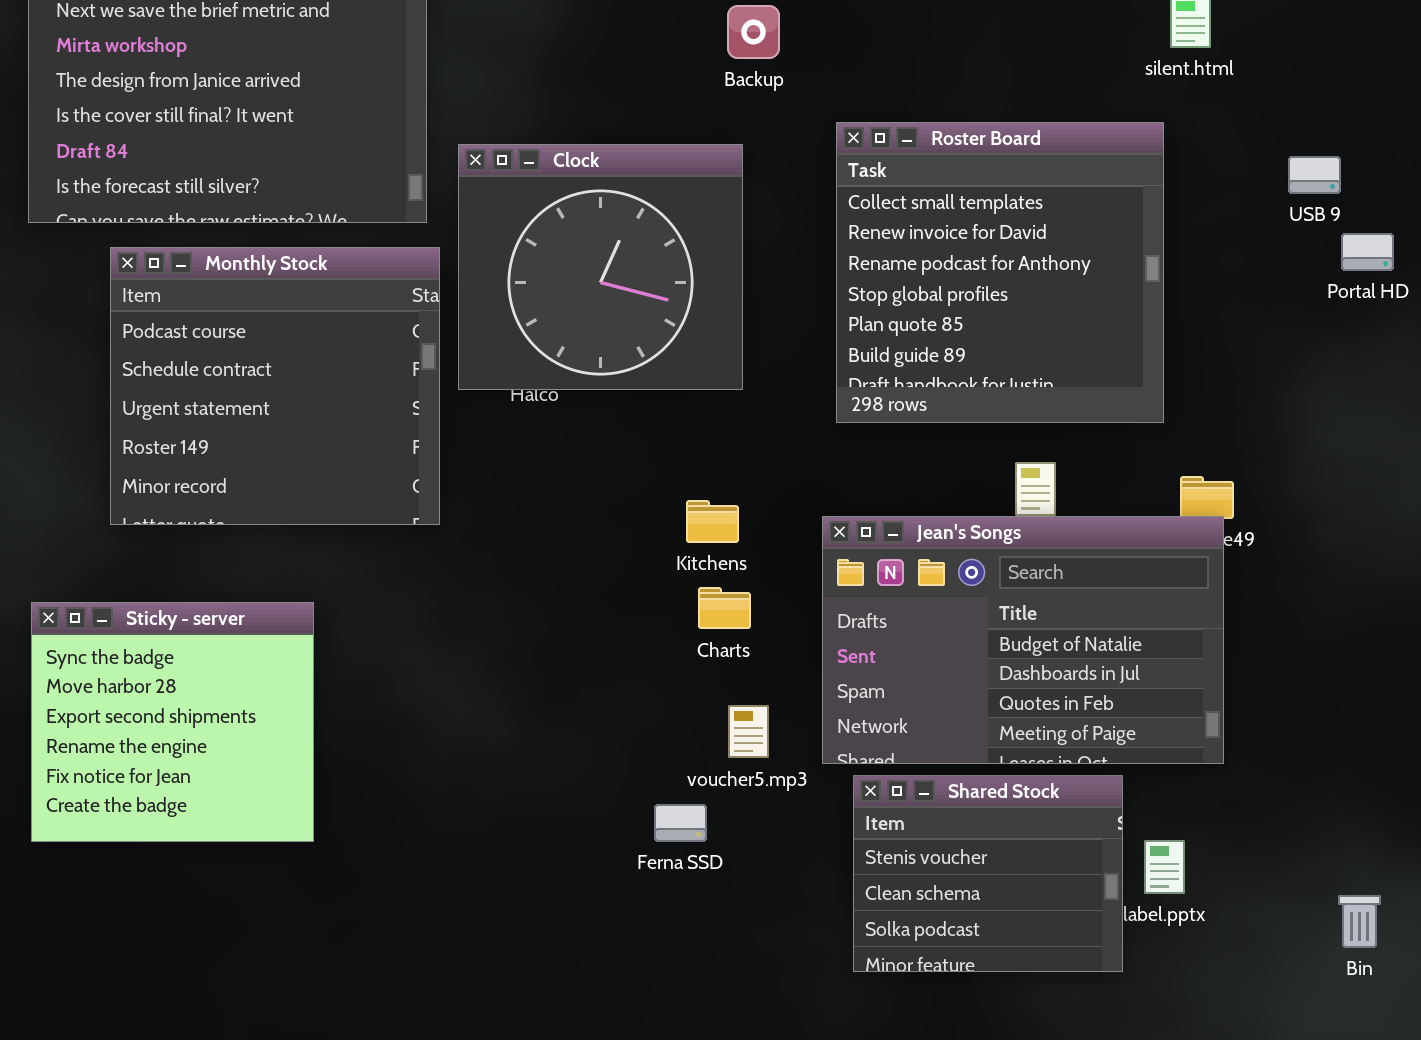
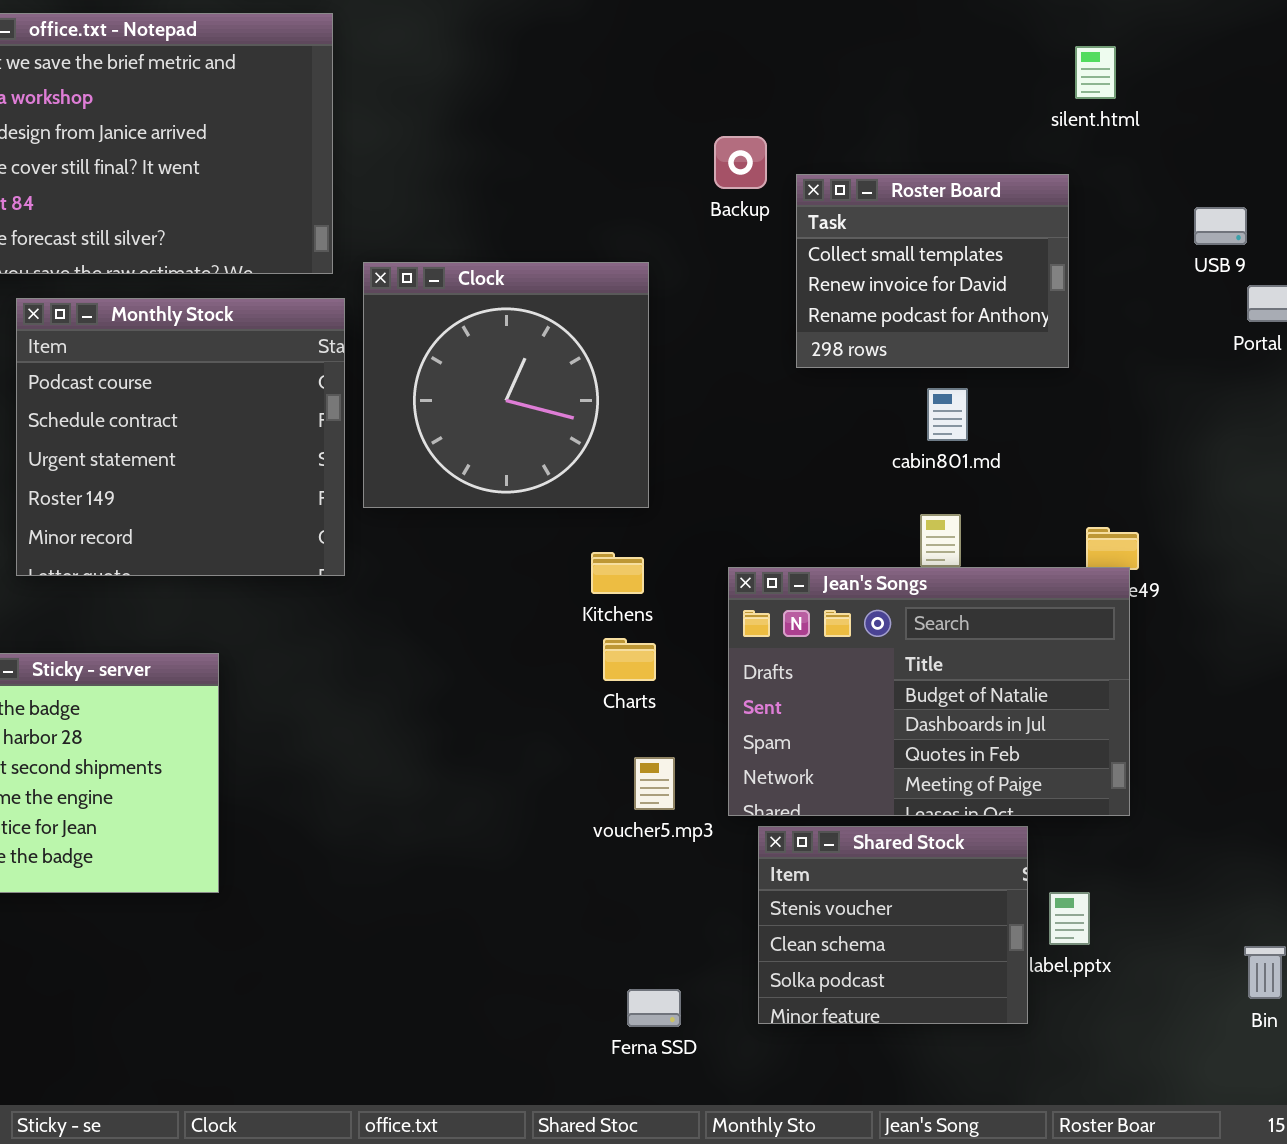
Backup: [727,5,780,59] -> [714,136,767,189], moved
Roster Board: [836,122,1164,423] -> [796,174,1069,368], resized
Clock: [458,144,743,390] -> [363,262,649,508], moved
Ferna SSD: [654,804,707,842] -> [627,989,681,1027], moved

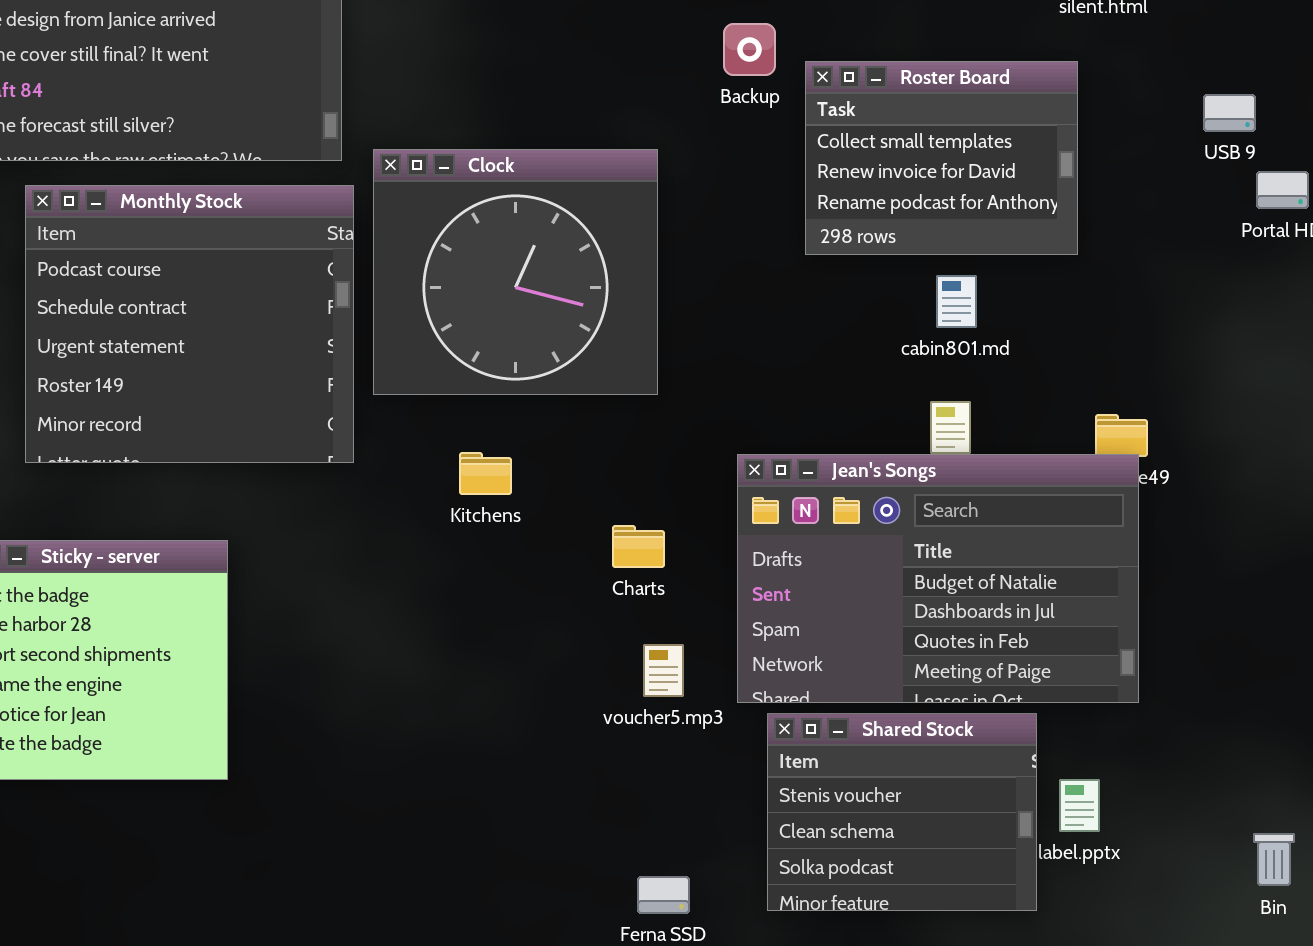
Kitchens: [591,552,644,594] -> [459,452,512,495], moved

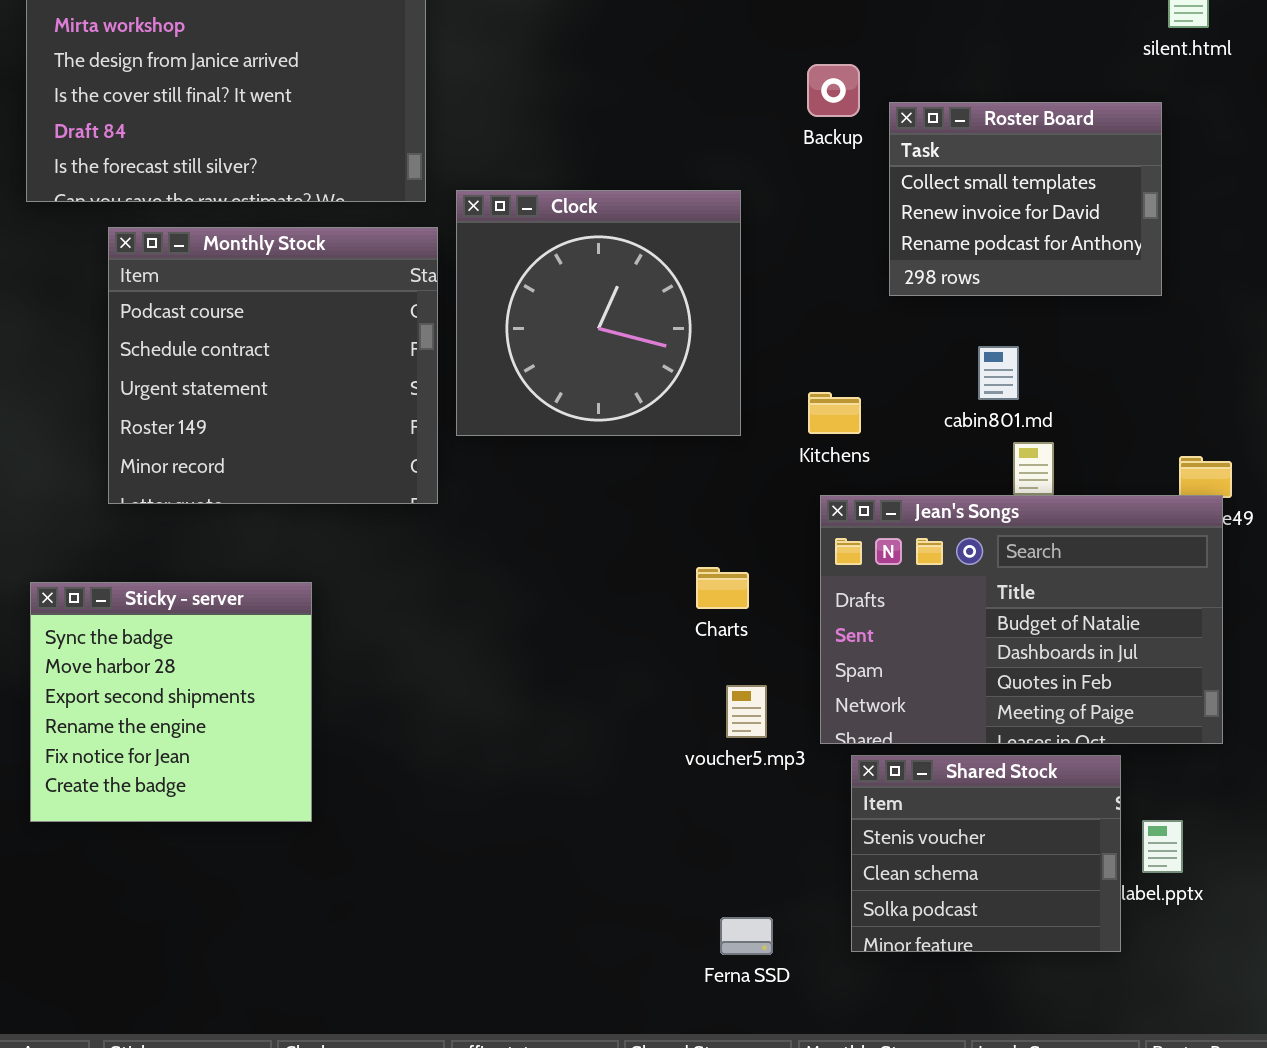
cabin801.md: [936,275,977,328] -> [978,346,1019,400], moved
Kitchens: [459,452,512,495] -> [808,392,861,434], moved

